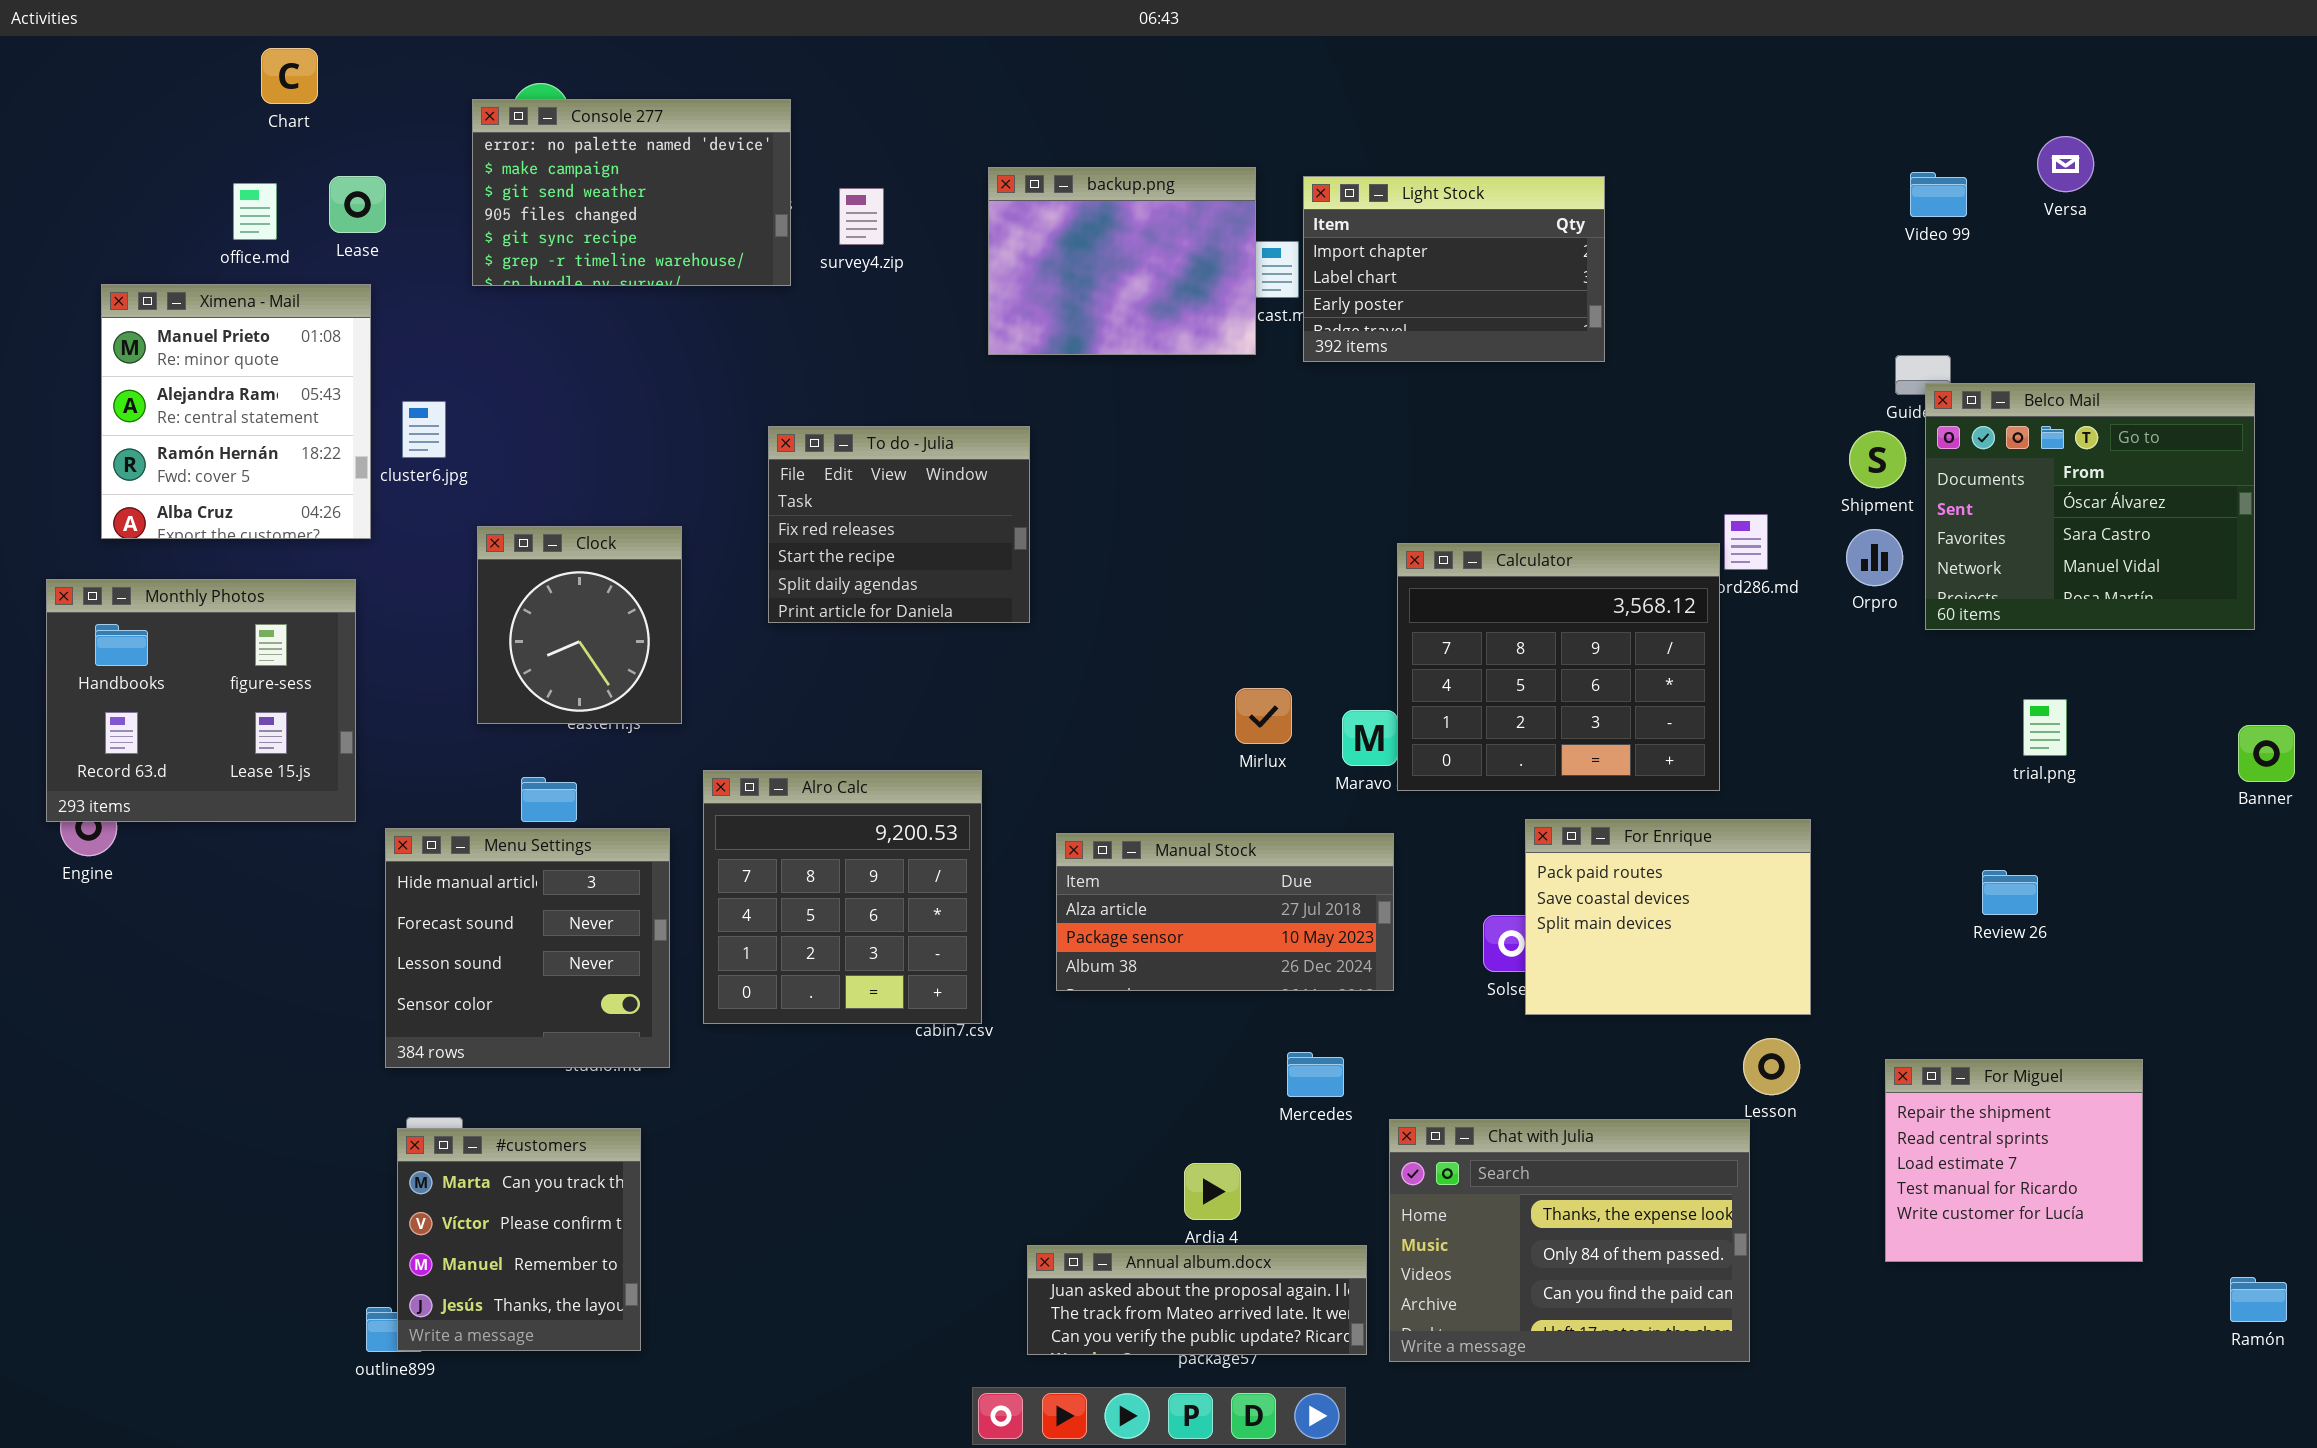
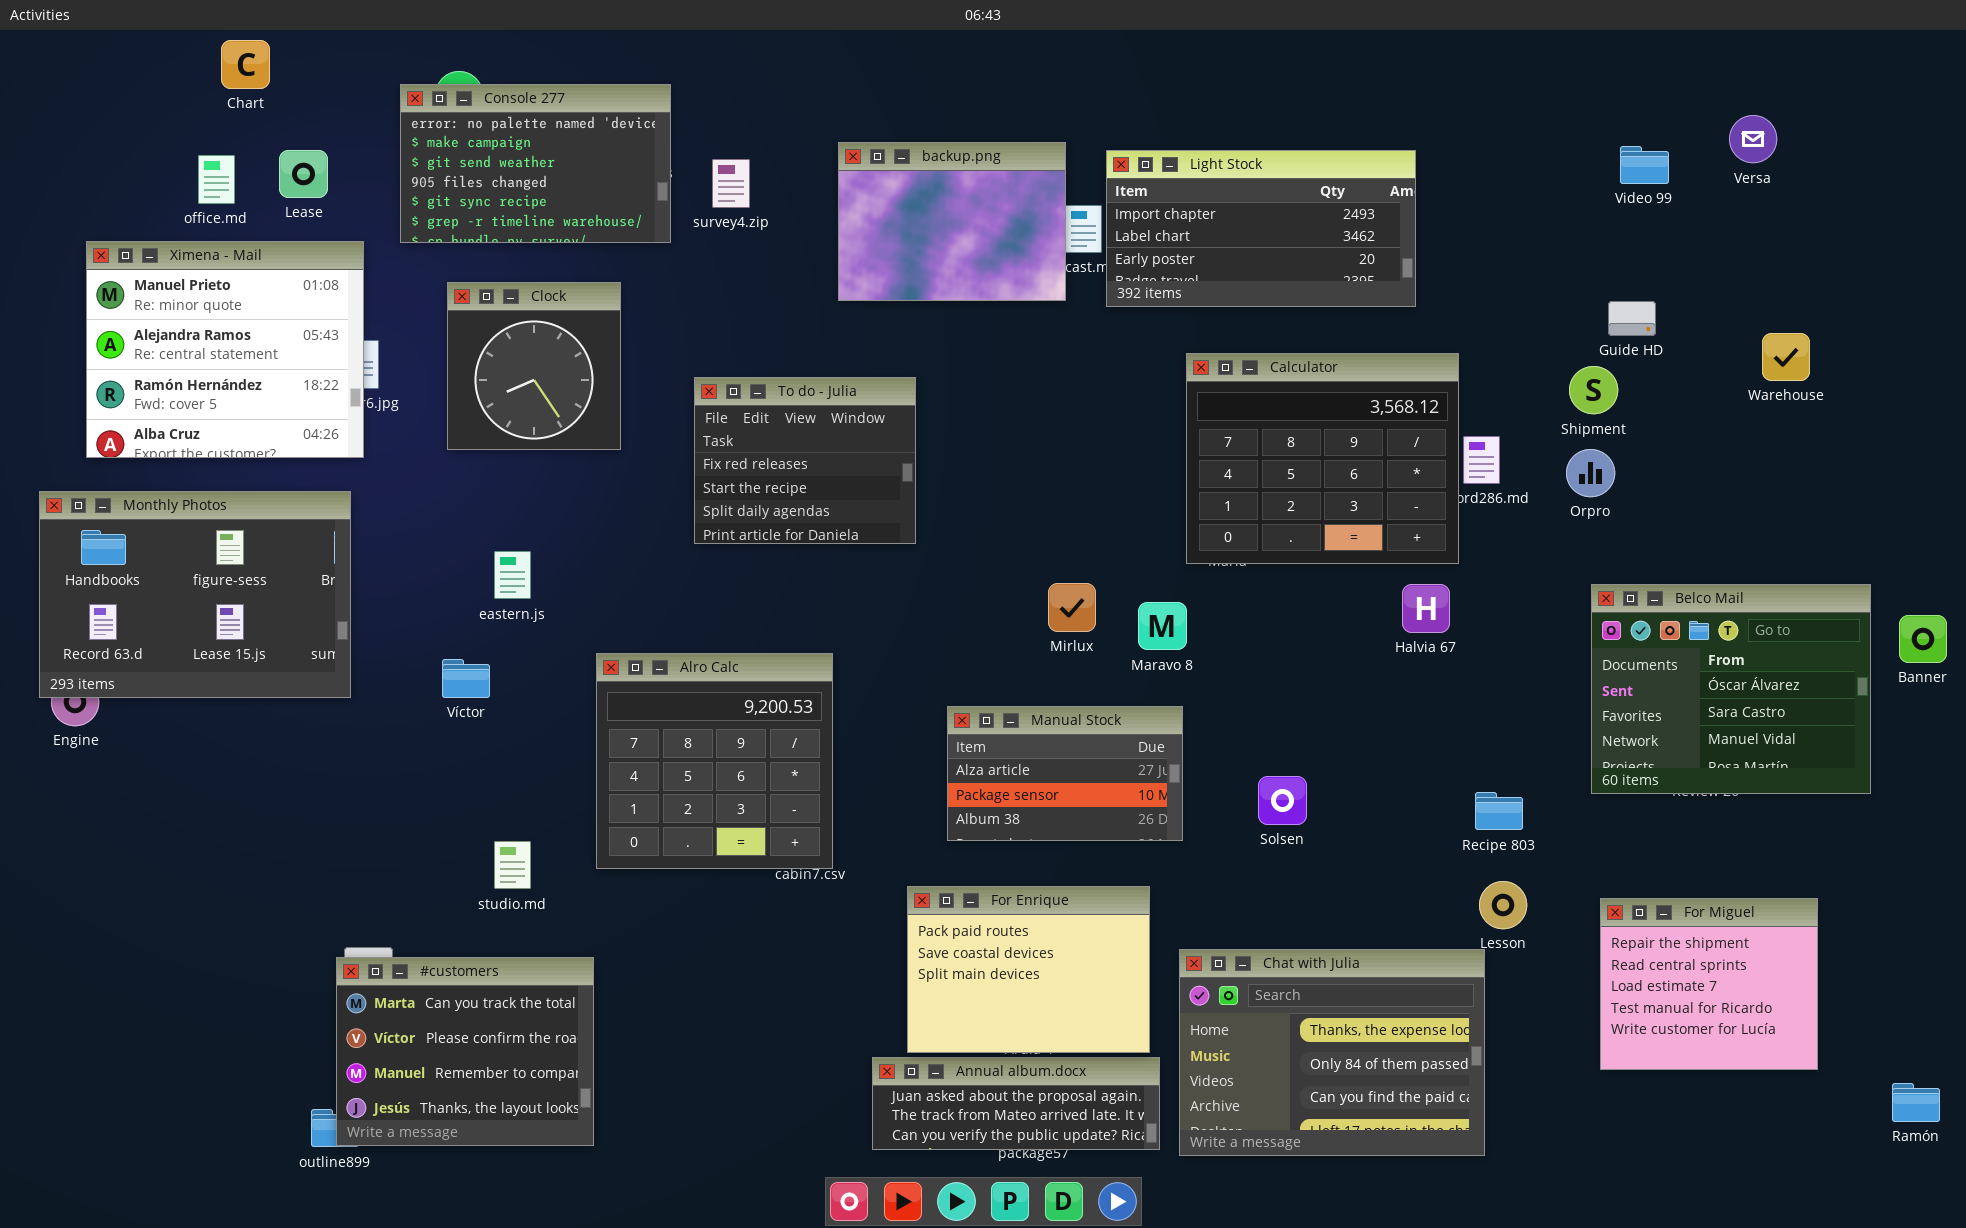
Light Stock: [1303,176,1605,362] -> [1106,150,1416,307], resized
Ximena - Mail: [101,284,371,539] -> [86,241,364,458], resized
Belco Mail: [1925,383,2255,630] -> [1591,584,1871,794], moved
To do - Julia: [768,426,1030,623] -> [694,377,916,544], moved
Clock: [477,526,682,724] -> [447,282,621,450], moved
Calculator: [1397,543,1720,791] -> [1186,353,1459,564], moved
Monthly Photos: [46,579,356,822] -> [39,491,351,698], resized
For Enrique: [1525,819,1811,1015] -> [907,886,1150,1053], moved
Menu Settings: [385,828,670,1068] -> none, closed
Manual Stock: [1056,833,1394,991] -> [947,706,1183,841], resized
#customers: [397,1128,641,1351] -> [336,957,594,1146], resized

